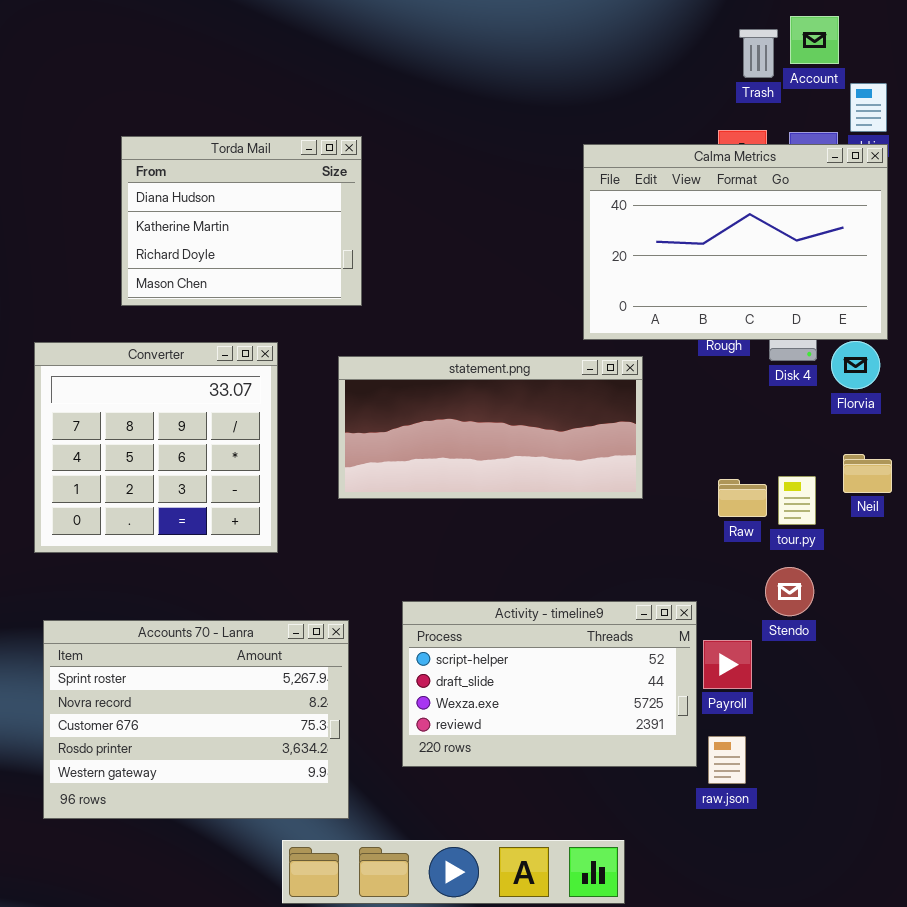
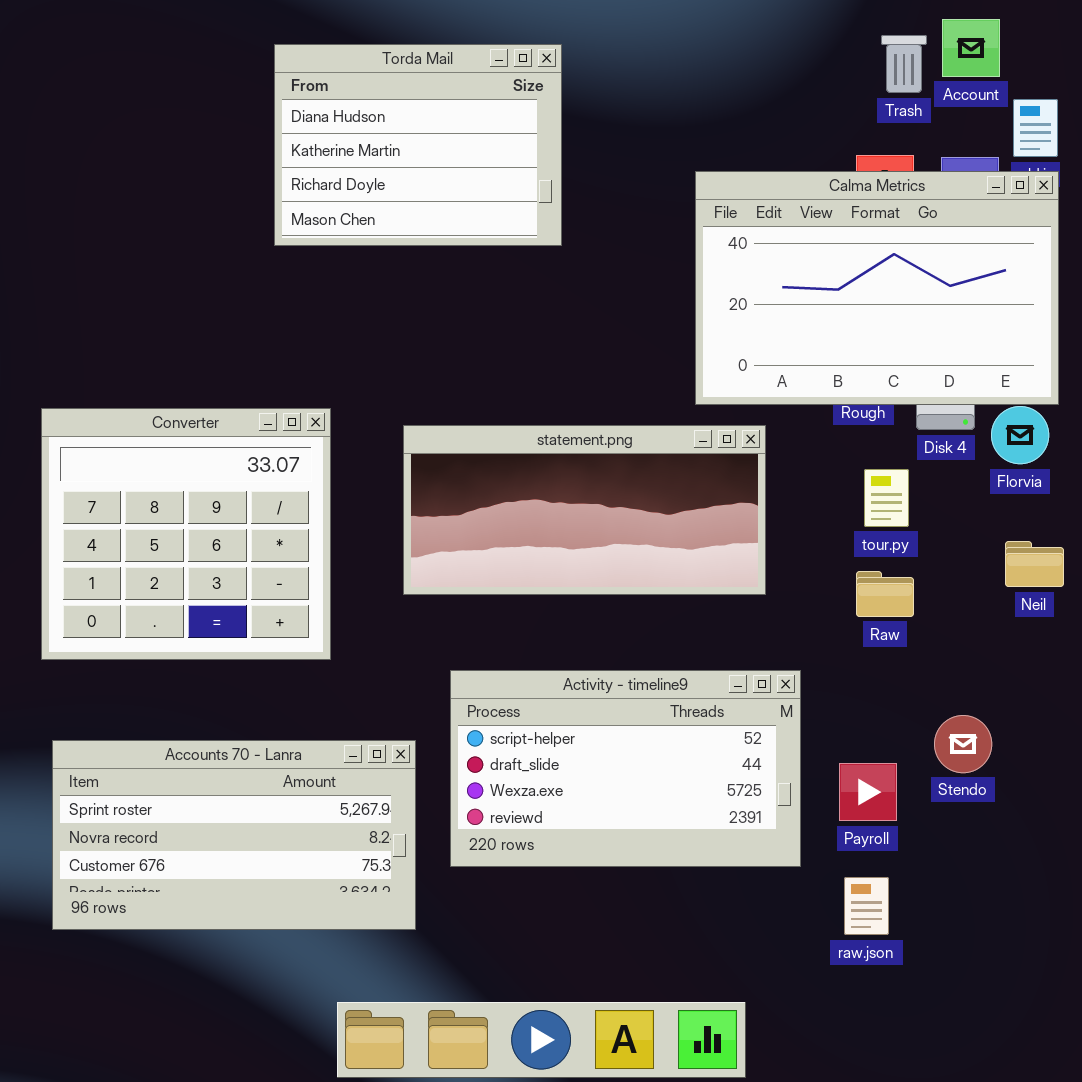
Torda Mail: [121,136,362,306] -> [274,44,562,246], moved
tour.py: [778,476,816,525] -> [864,469,909,527], moved
Stendo: [765,567,814,616] -> [934,715,992,773], moved
Activity - timeline9: [402,601,697,767] -> [450,670,801,867], moved
Accounts 70 - Lanra: [43,620,349,819] -> [52,740,416,930], resized

